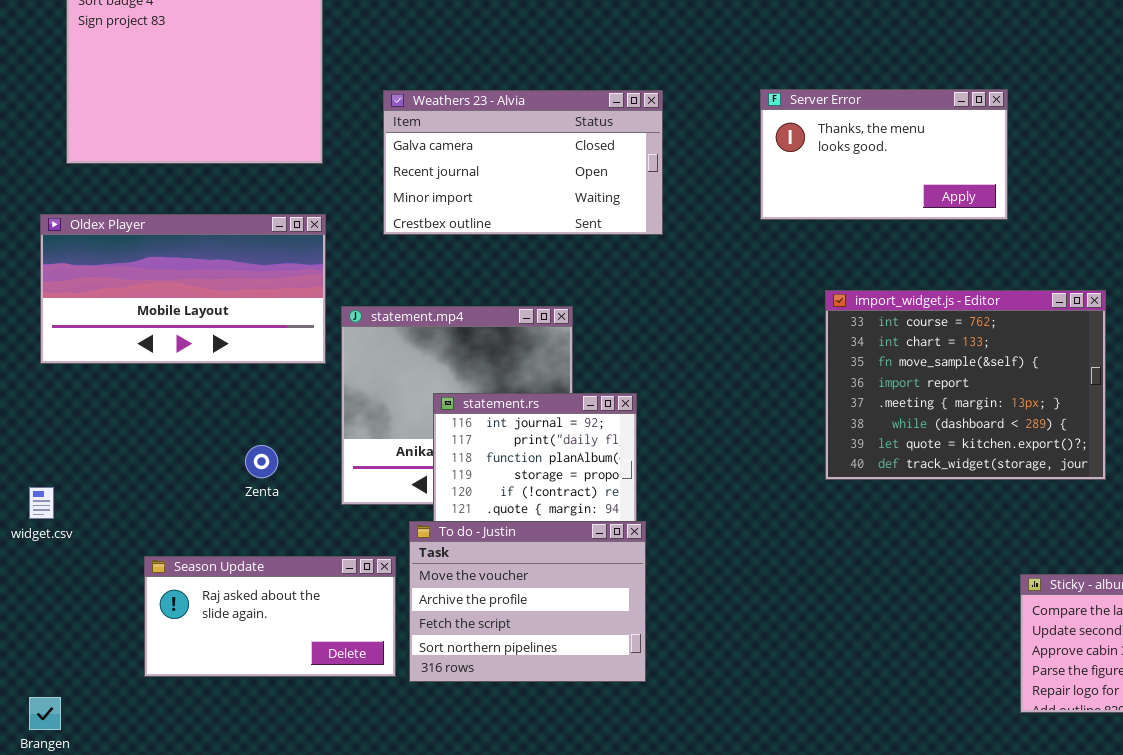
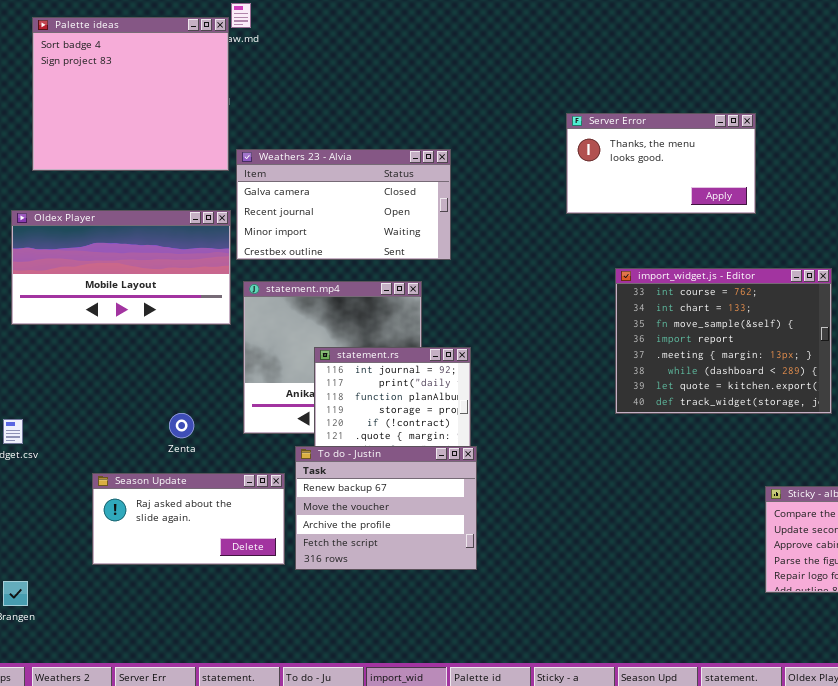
Weathers 23 - Alvia: [383,90,663,235] -> [236,149,451,260], moved
Zenta: [245,445,278,478] -> [169,413,194,438], moved
To do - Justin: [409,521,646,682] -> [295,446,477,570], scrolled up 1 row

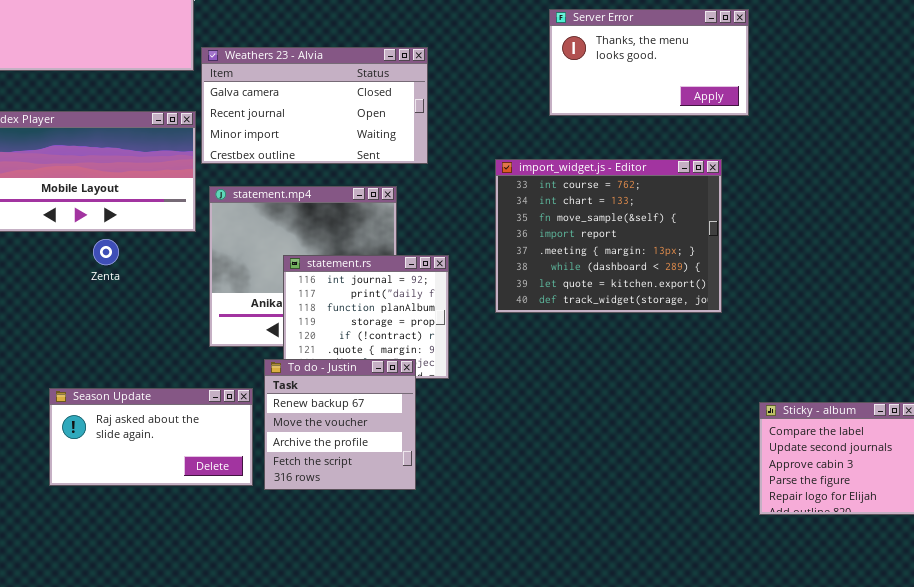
import_widget.js - Editor: [615,268,832,414] -> [495,159,722,313], moved
Zenta: [169,413,194,438] -> [93,239,119,265], moved
To do - Justin: [295,446,477,570] -> [264,359,416,490], resized

